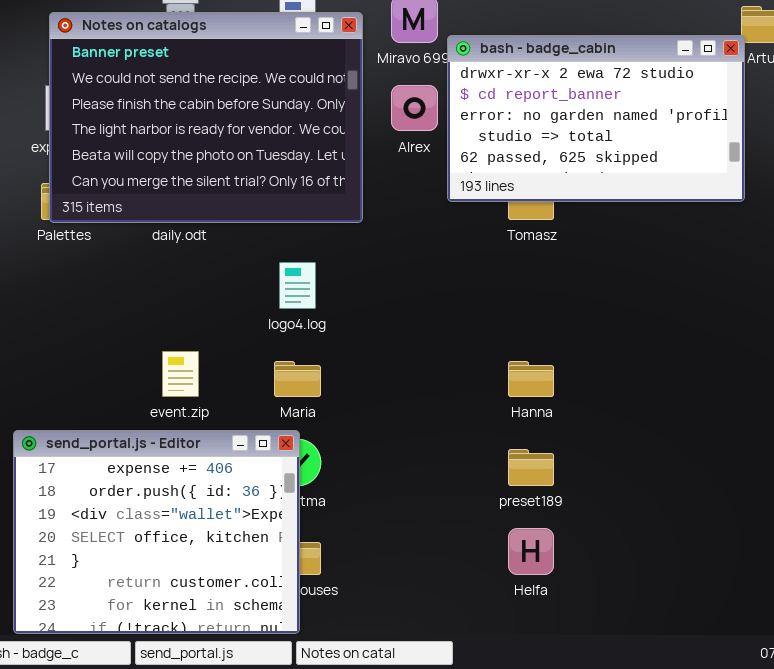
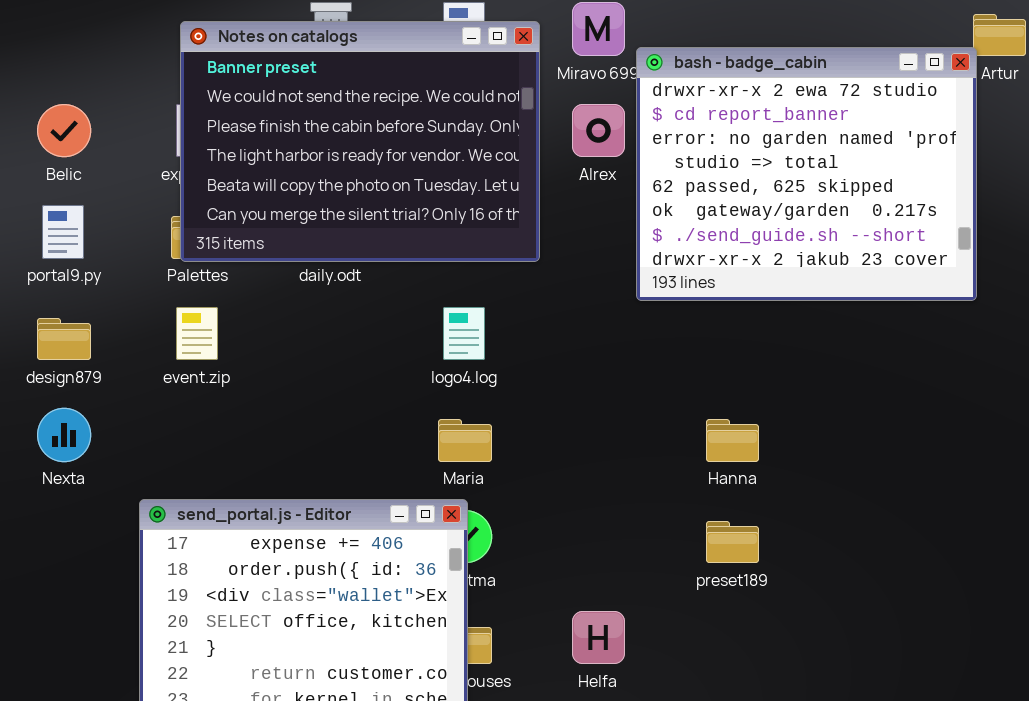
bash - badge_cabin: [447,35,745,202] -> [636,47,977,301], resized
event.zip: [162,351,199,397] -> [176,307,218,360], moved
Helfa: [508,528,554,575] -> [572,611,625,664], moved

